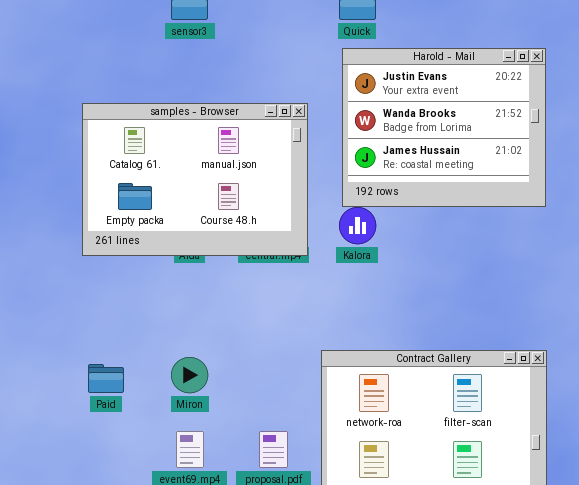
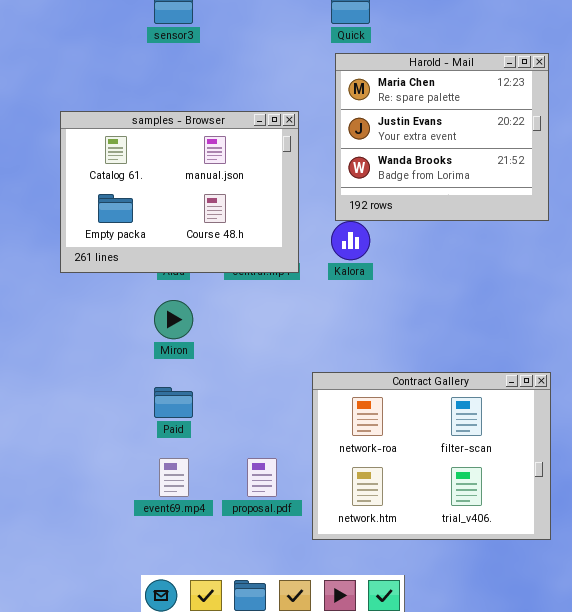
Harold - Mail: [342,48,546,207] -> [335,53,549,221], scrolled up 1 row
Miron: [171,357,208,393] -> [154,300,193,339], moved
Paid: [88,364,124,393] -> [154,387,193,418], moved

